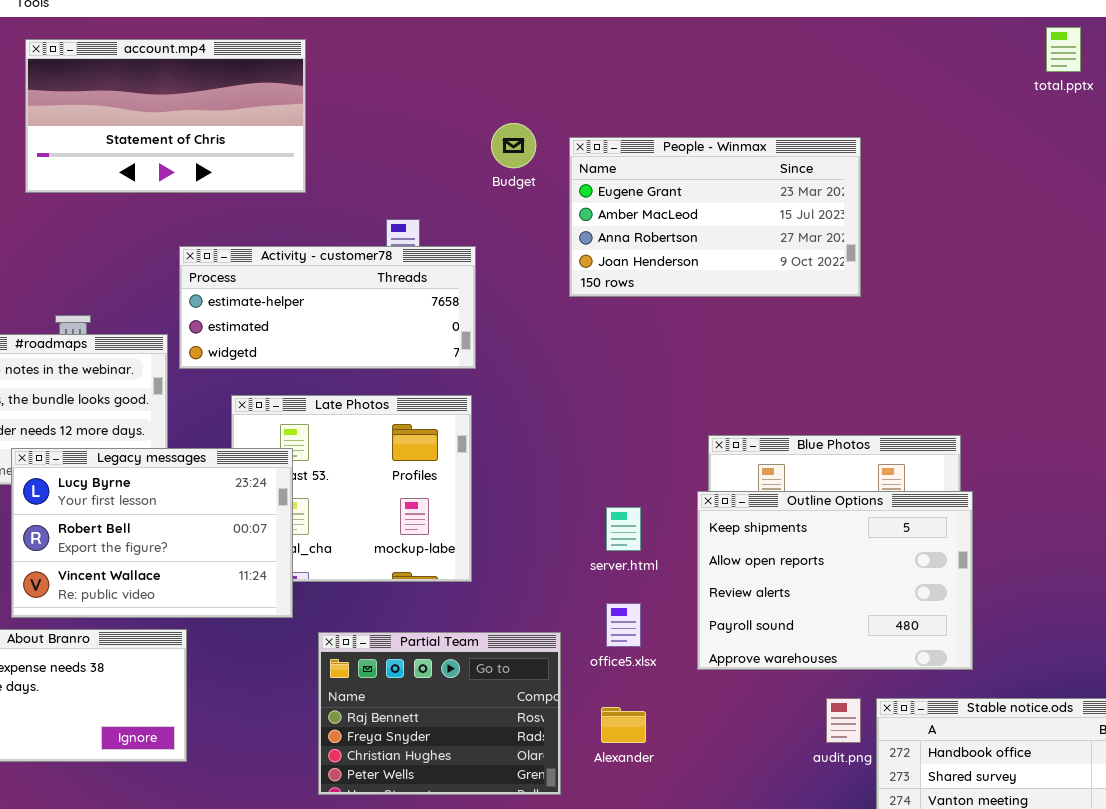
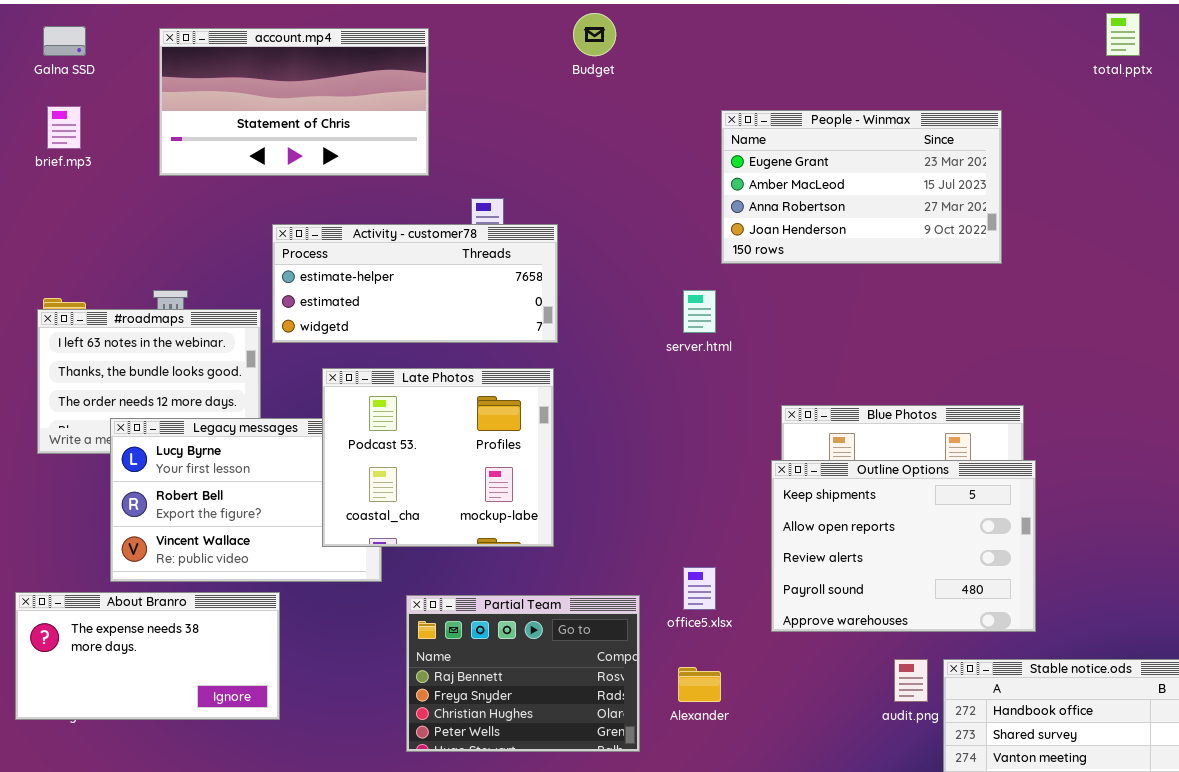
account.mp4: [25,39,306,193] -> [159,28,429,176], moved
Budget: [491,123,536,168] -> [573,13,616,56], moved
People - Winmax: [569,137,861,297] -> [721,110,1002,264], moved
Late Photos: [231,395,472,582] -> [322,368,554,547], raised
server.html: [606,507,641,551] -> [683,290,716,333], moved

